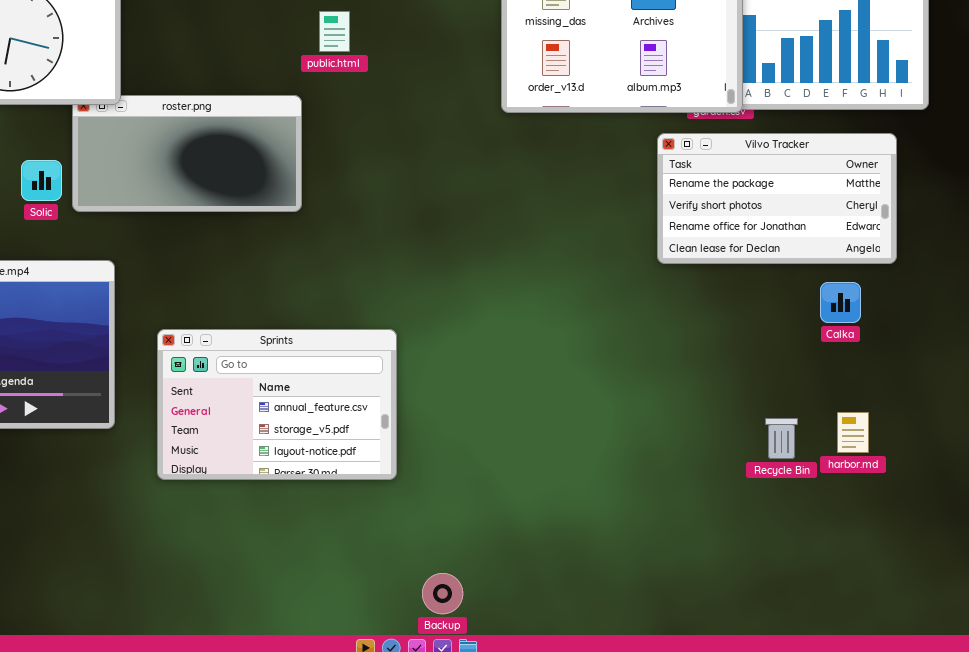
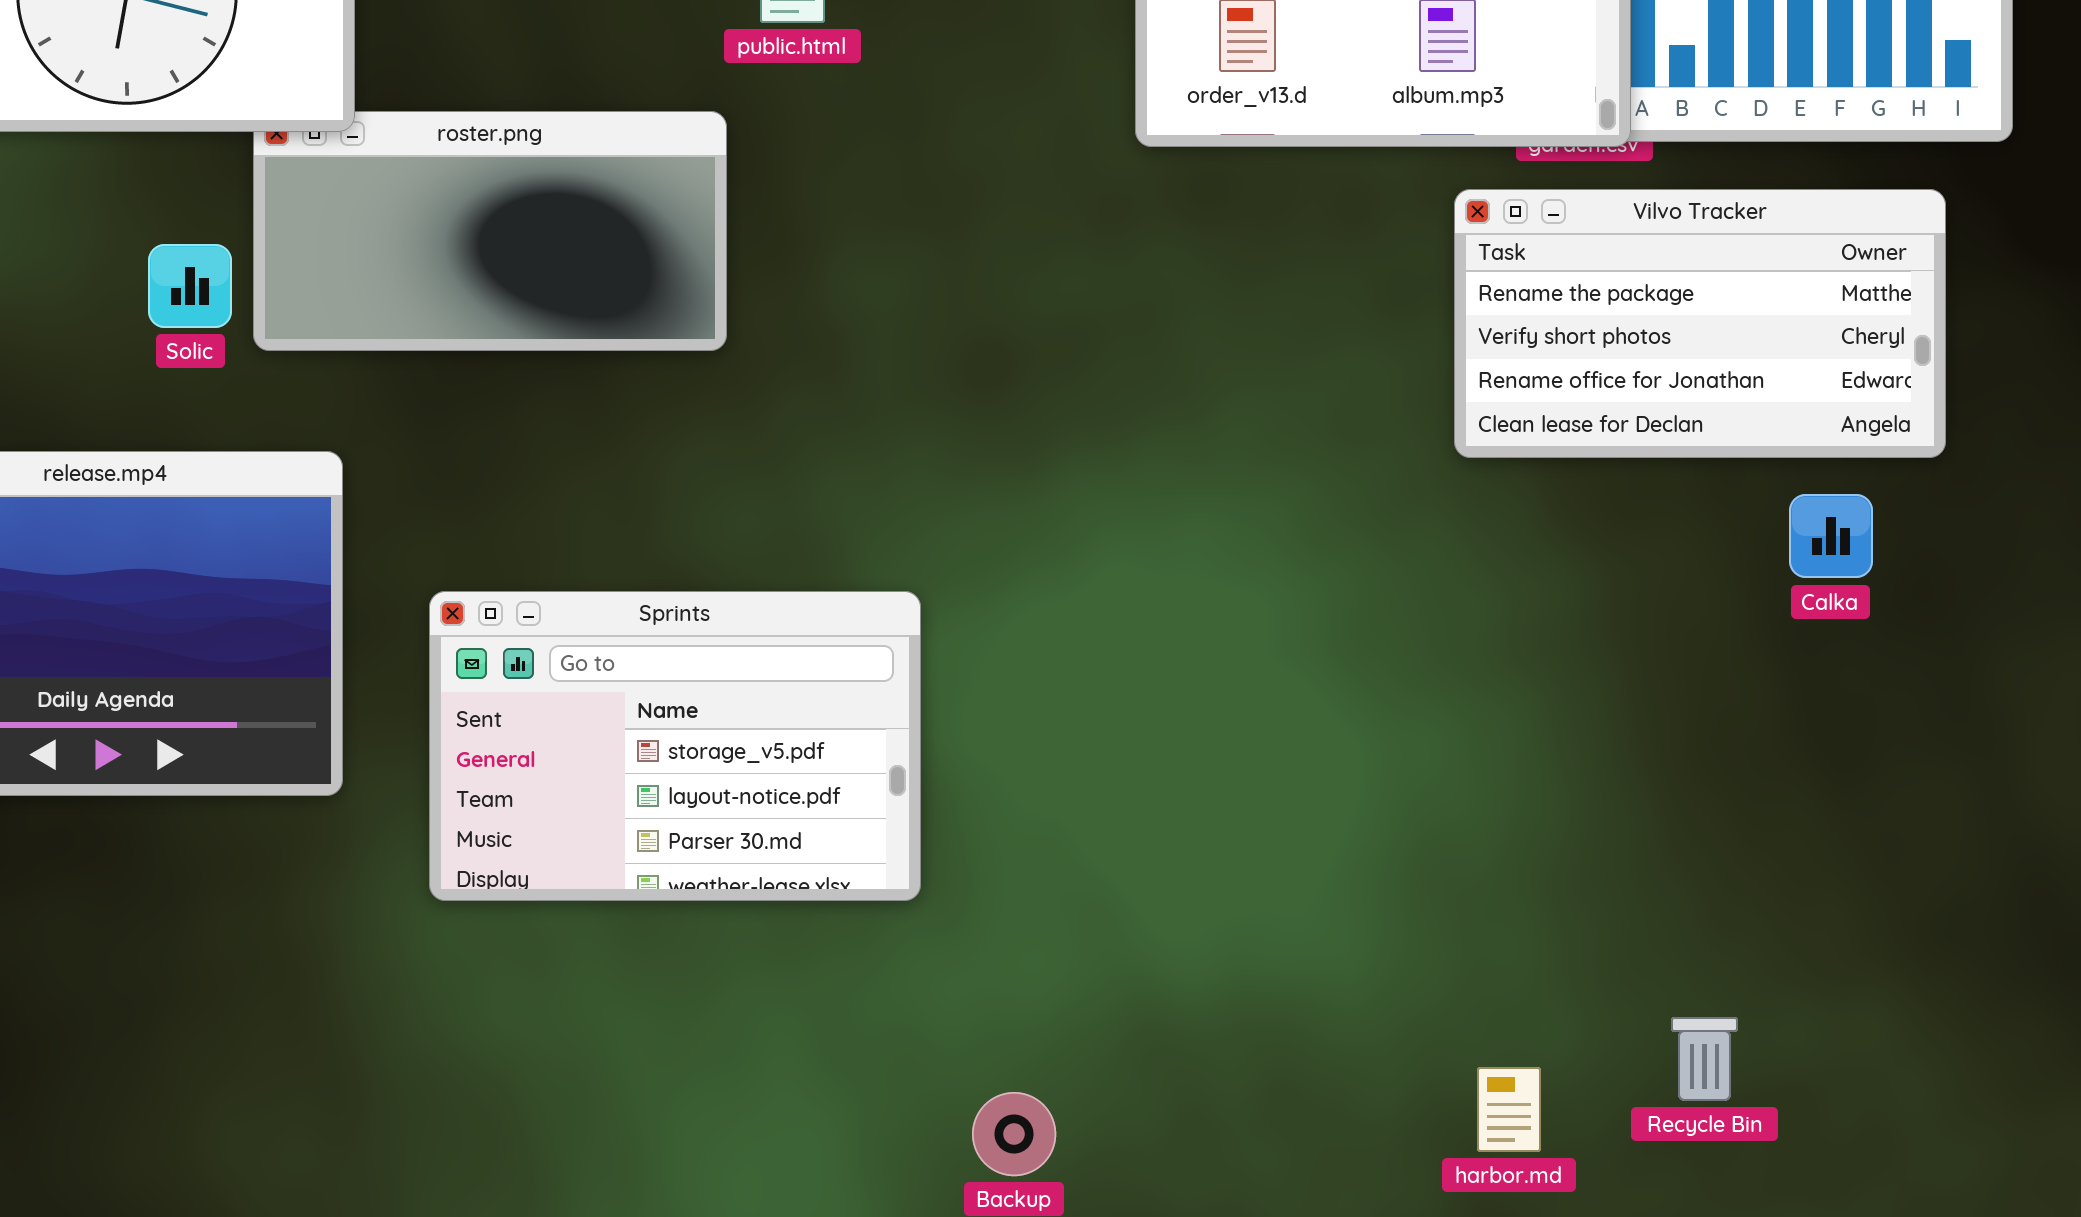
Sprints: [157,329,397,480] -> [429,591,921,901], scrolled down 1 row
harbor.md: [837,412,869,453] -> [1477,1067,1541,1152], moved
Recycle Bin: [765,418,798,459] -> [1671,1017,1738,1101], moved

